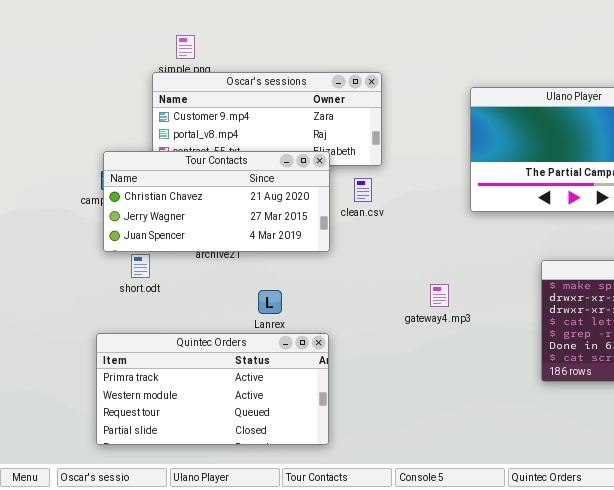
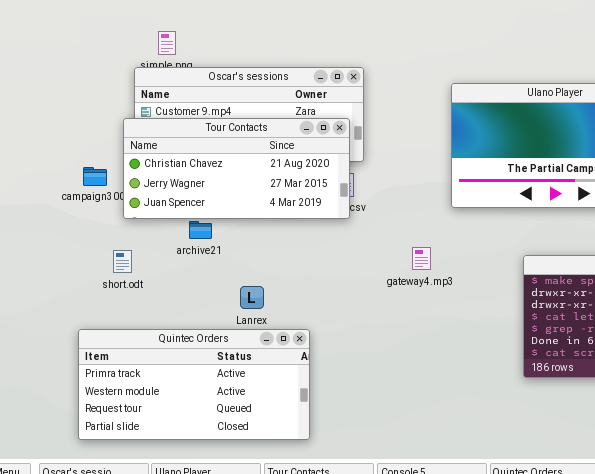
Tour Contacts: [103,151,330,252] -> [123,118,350,219], moved
gateway4.mp3: [430,284,449,307] -> [412,247,431,270], moved

